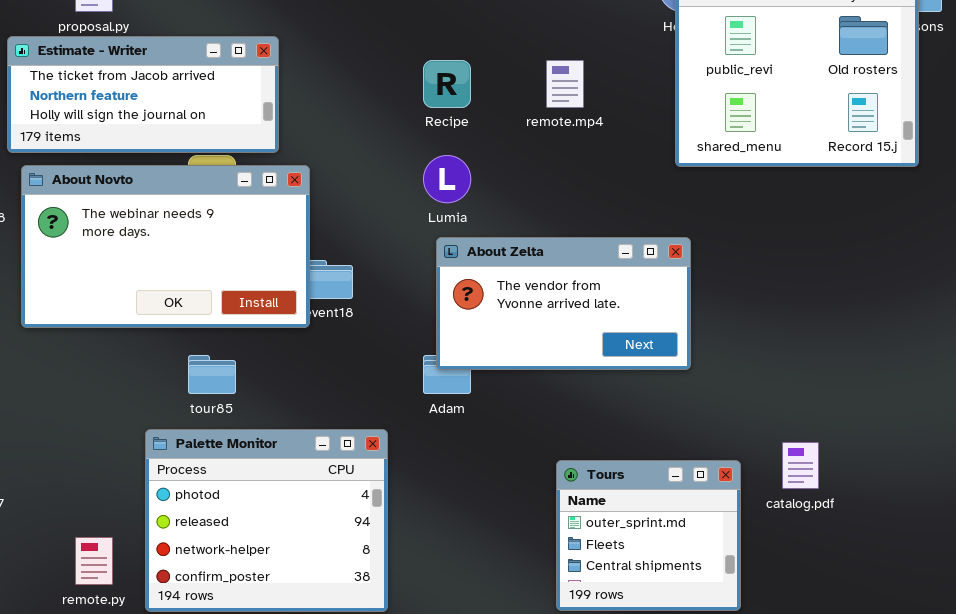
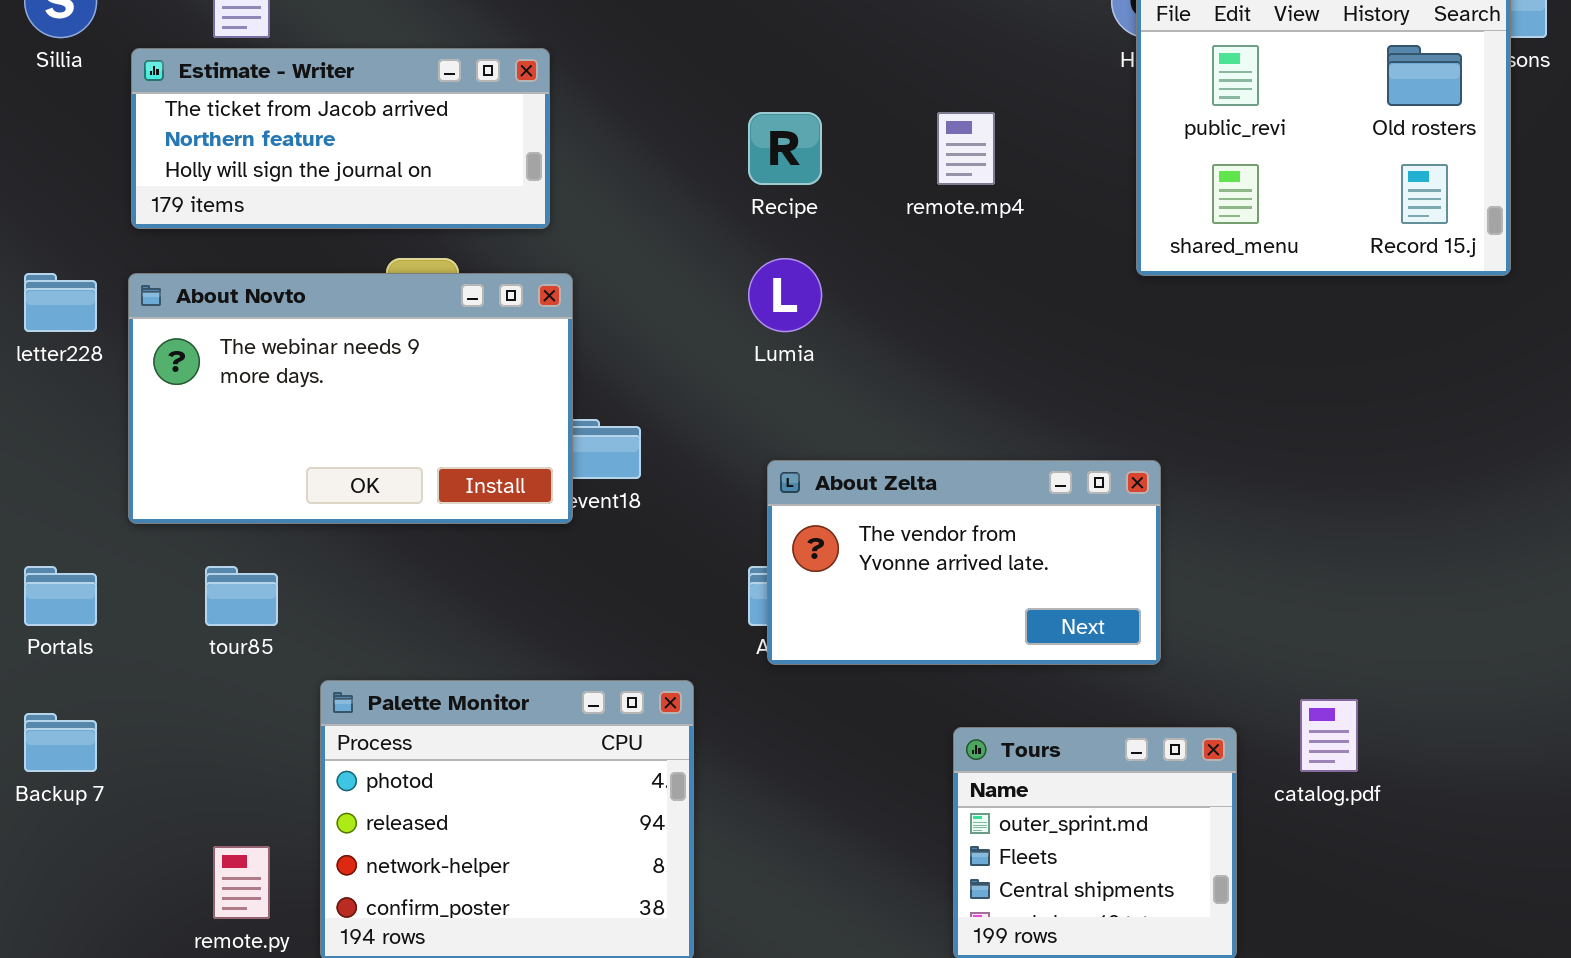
Estimate - Writer: [7,36,279,153] -> [131,48,550,229], moved
About Zelta: [436,237,691,370] -> [767,460,1161,665], moved
tour85: [188,355,236,394] -> [205,566,278,626], moved

